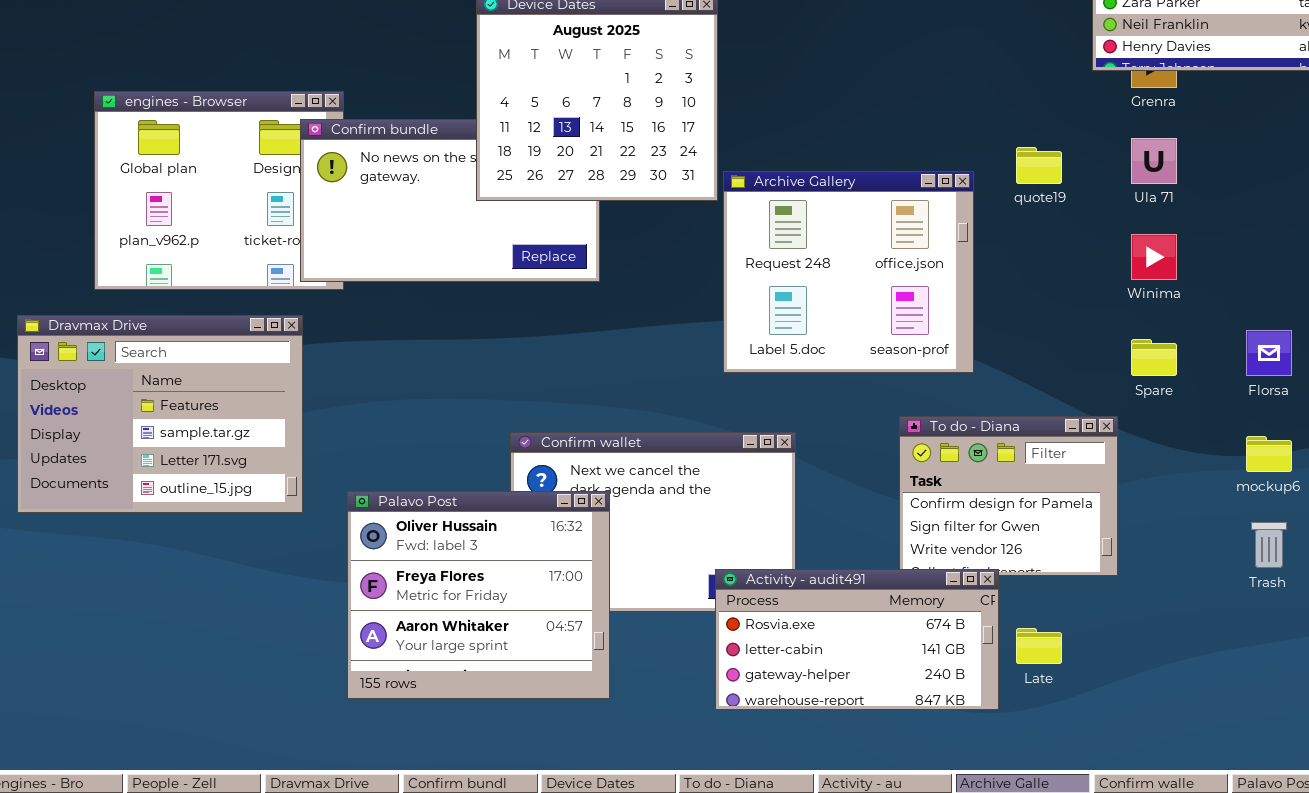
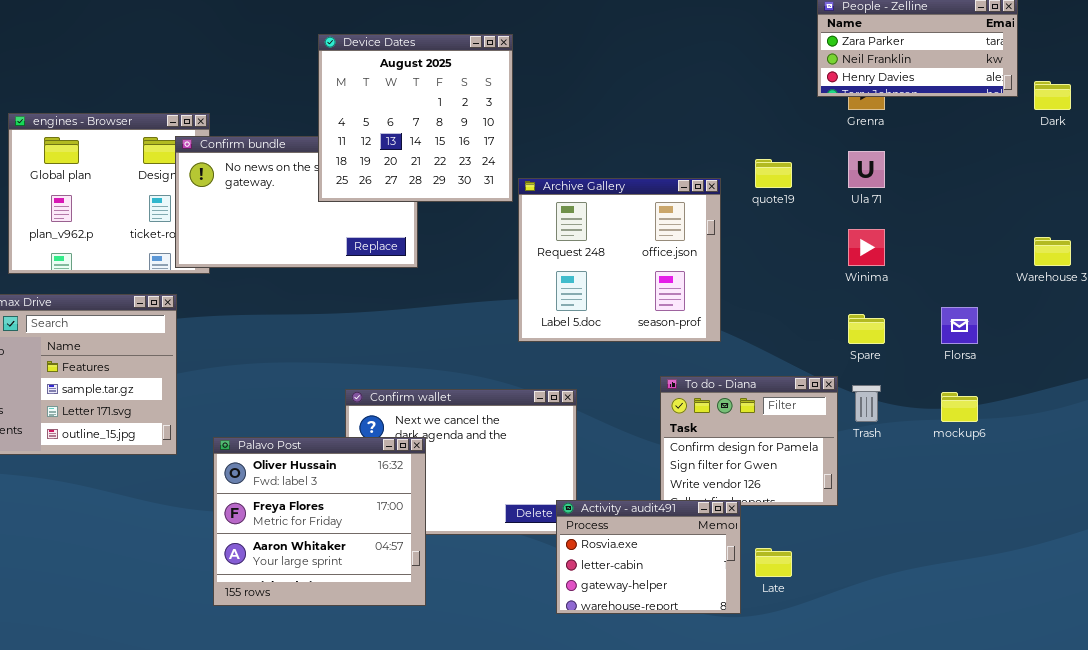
Trash: [1251,522,1287,568] -> [852,385,881,422], moved
Activity - audit491: [715,569,999,710] -> [556,500,741,614], resized

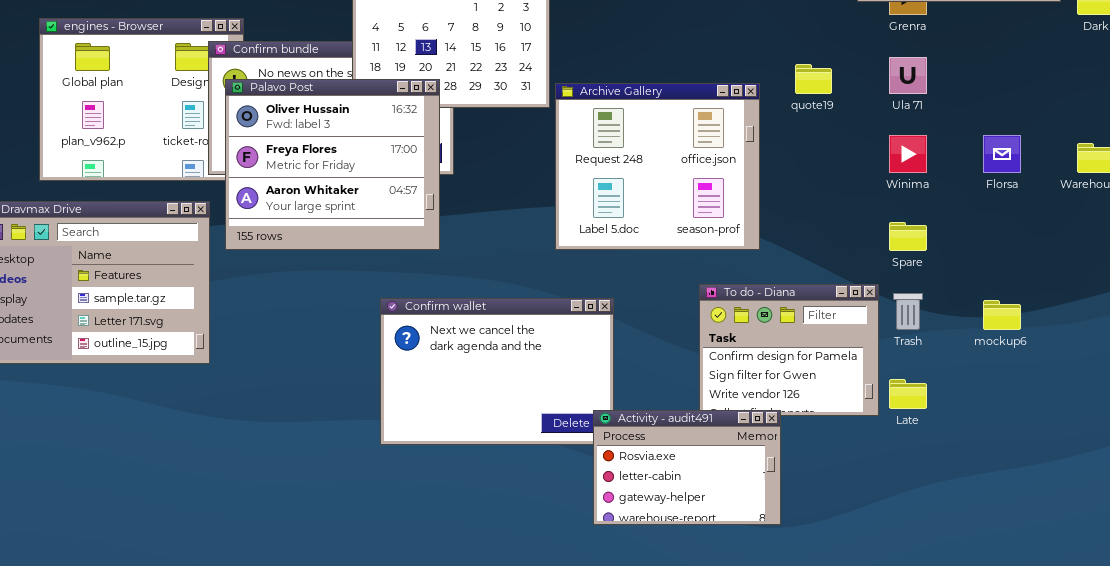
Florsa: [941,307,978,344] -> [983,135,1021,173], moved
Palavo Post: [213,437,426,606] -> [225,79,440,250], moved
Late: [755,548,792,577] -> [889,379,927,409], moved

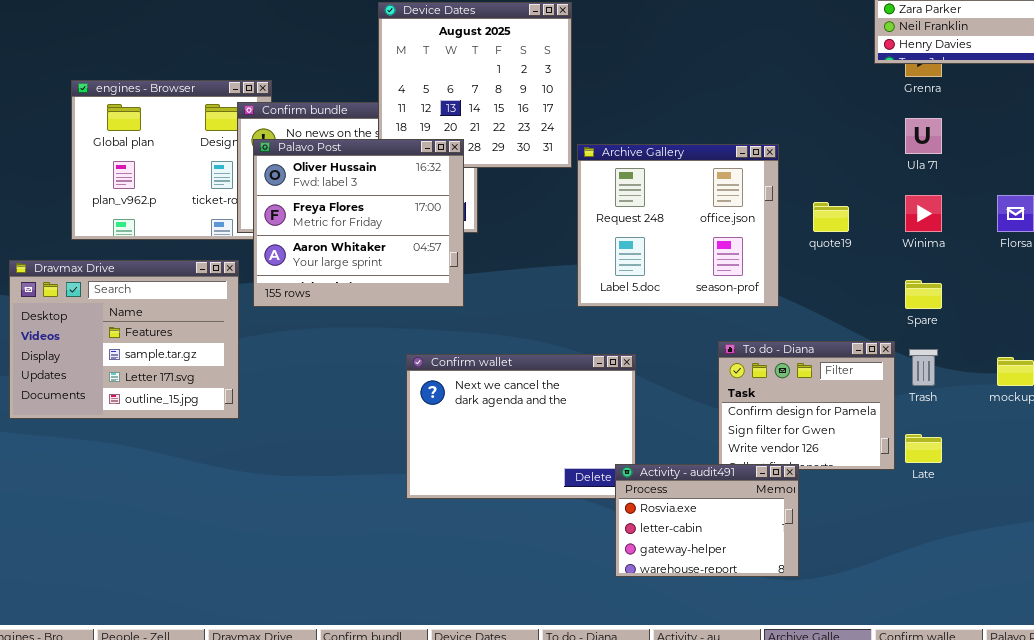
quote19: [795,64,832,94] -> [813,202,849,232], moved

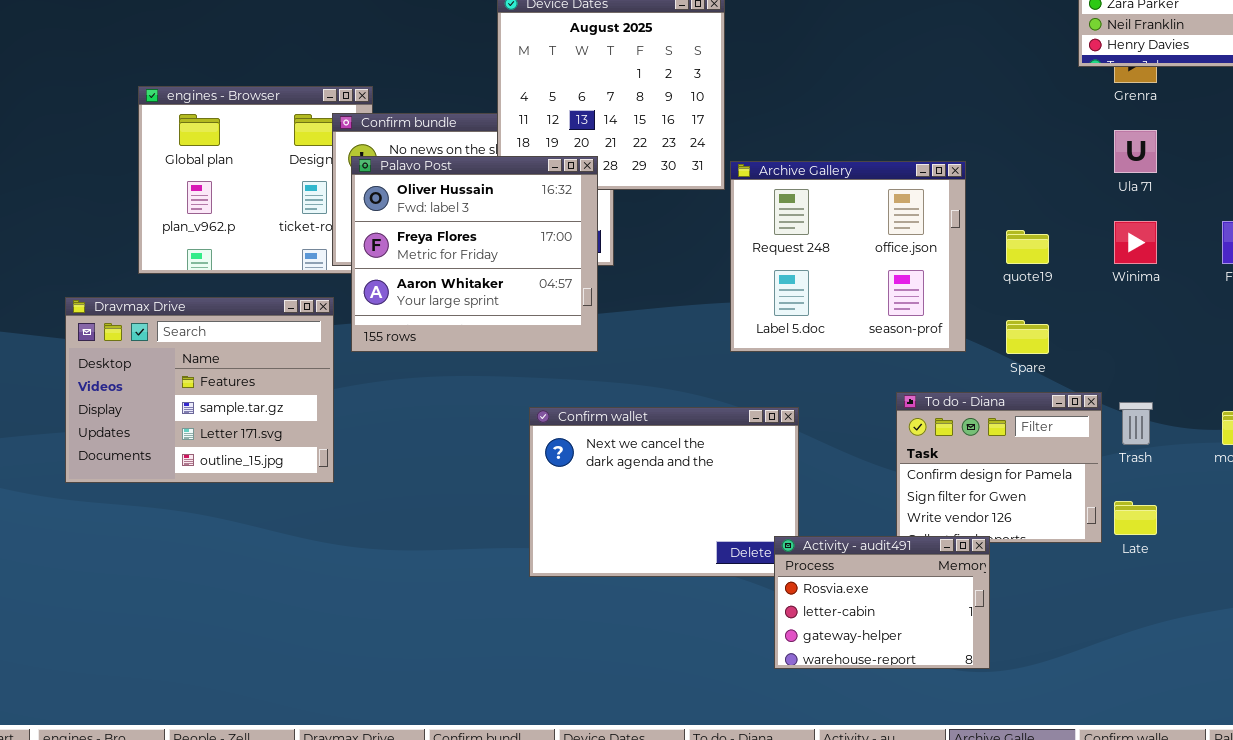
Spare: [905,280,942,309] -> [1006,320,1049,354], moved

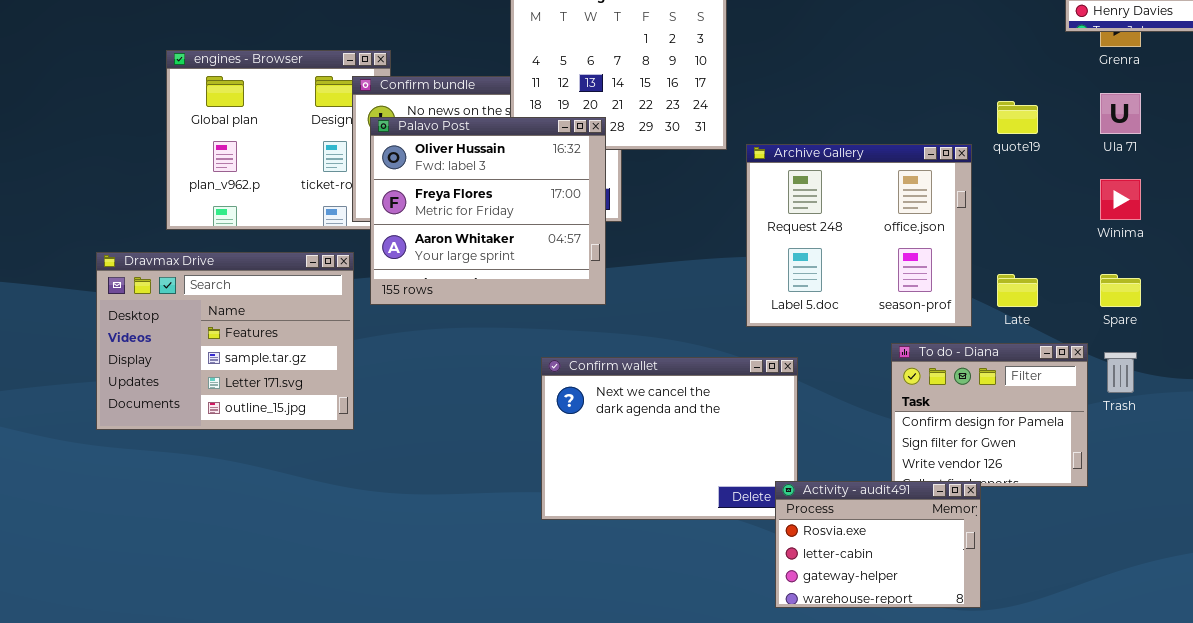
Archive Gallery: [730,161,966,352] -> [746,144,972,327], moved
quote19: [1006,230,1049,264] -> [997,101,1038,134], moved
Spare: [1006,320,1049,354] -> [1100,274,1141,307], moved
Late: [1114,501,1157,535] -> [997,274,1038,307], moved

